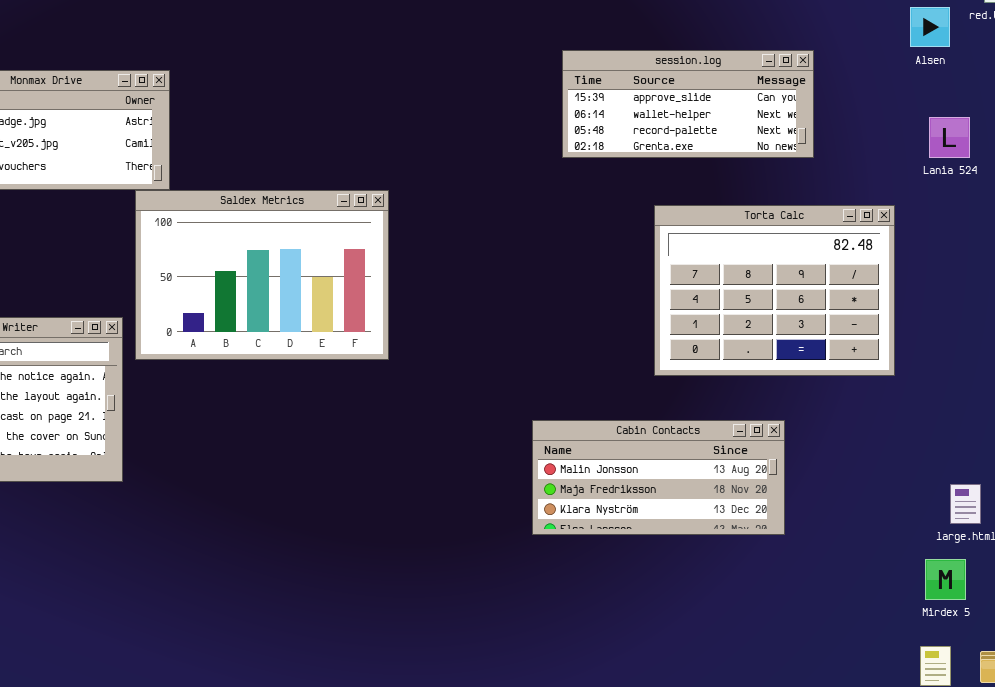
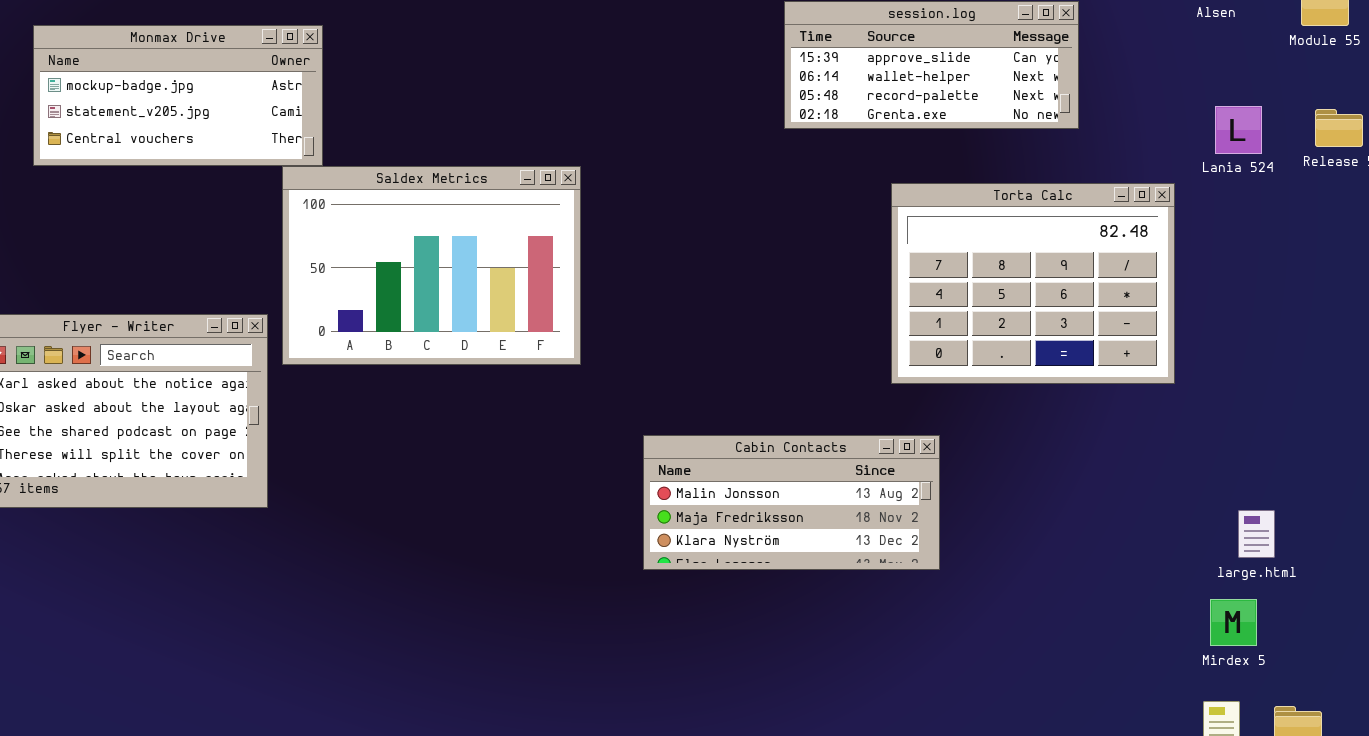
Lania 524: [929,117,970,158] -> [1215,106,1262,154], moved
Cabin Contacts: [532,420,785,535] -> [643,435,940,570], moved

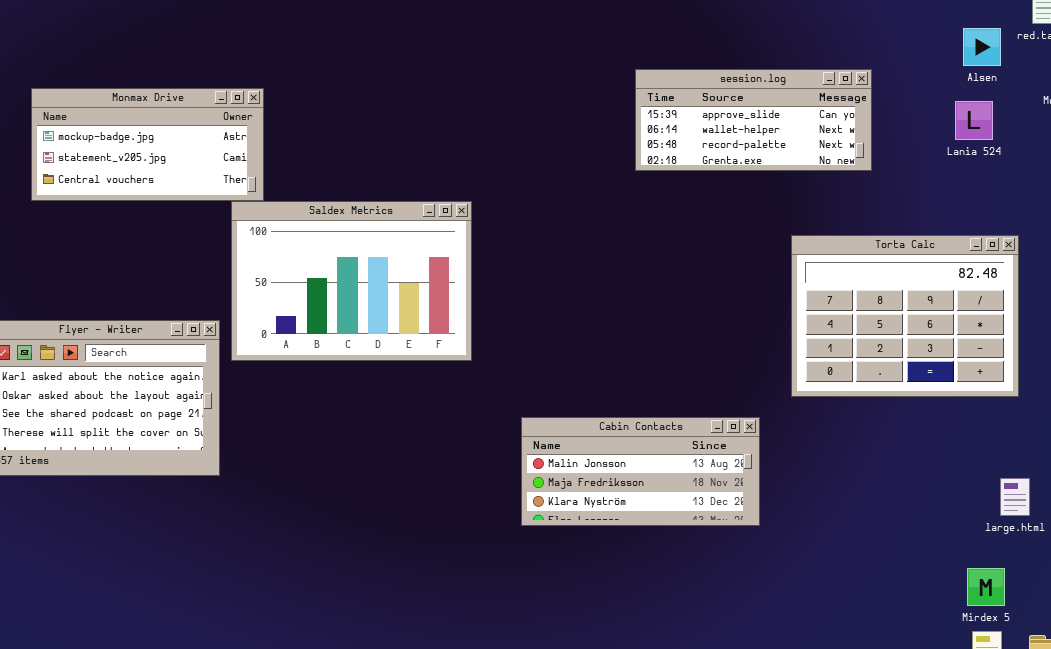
Lania 524: [1215,106,1262,154] -> [955,101,993,140], moved
Torta Calc: [891,183,1175,384] -> [791,235,1019,397], moved
Mirdex 5: [1210,599,1257,646] -> [967,568,1005,606], moved

